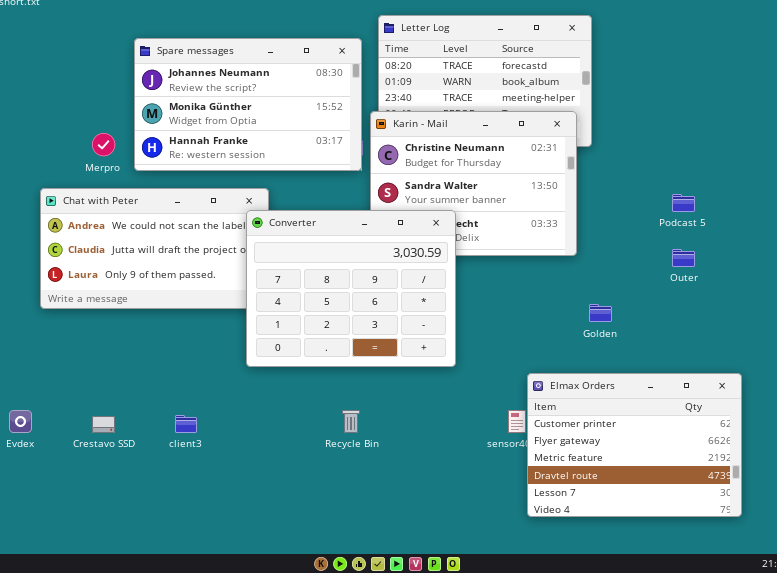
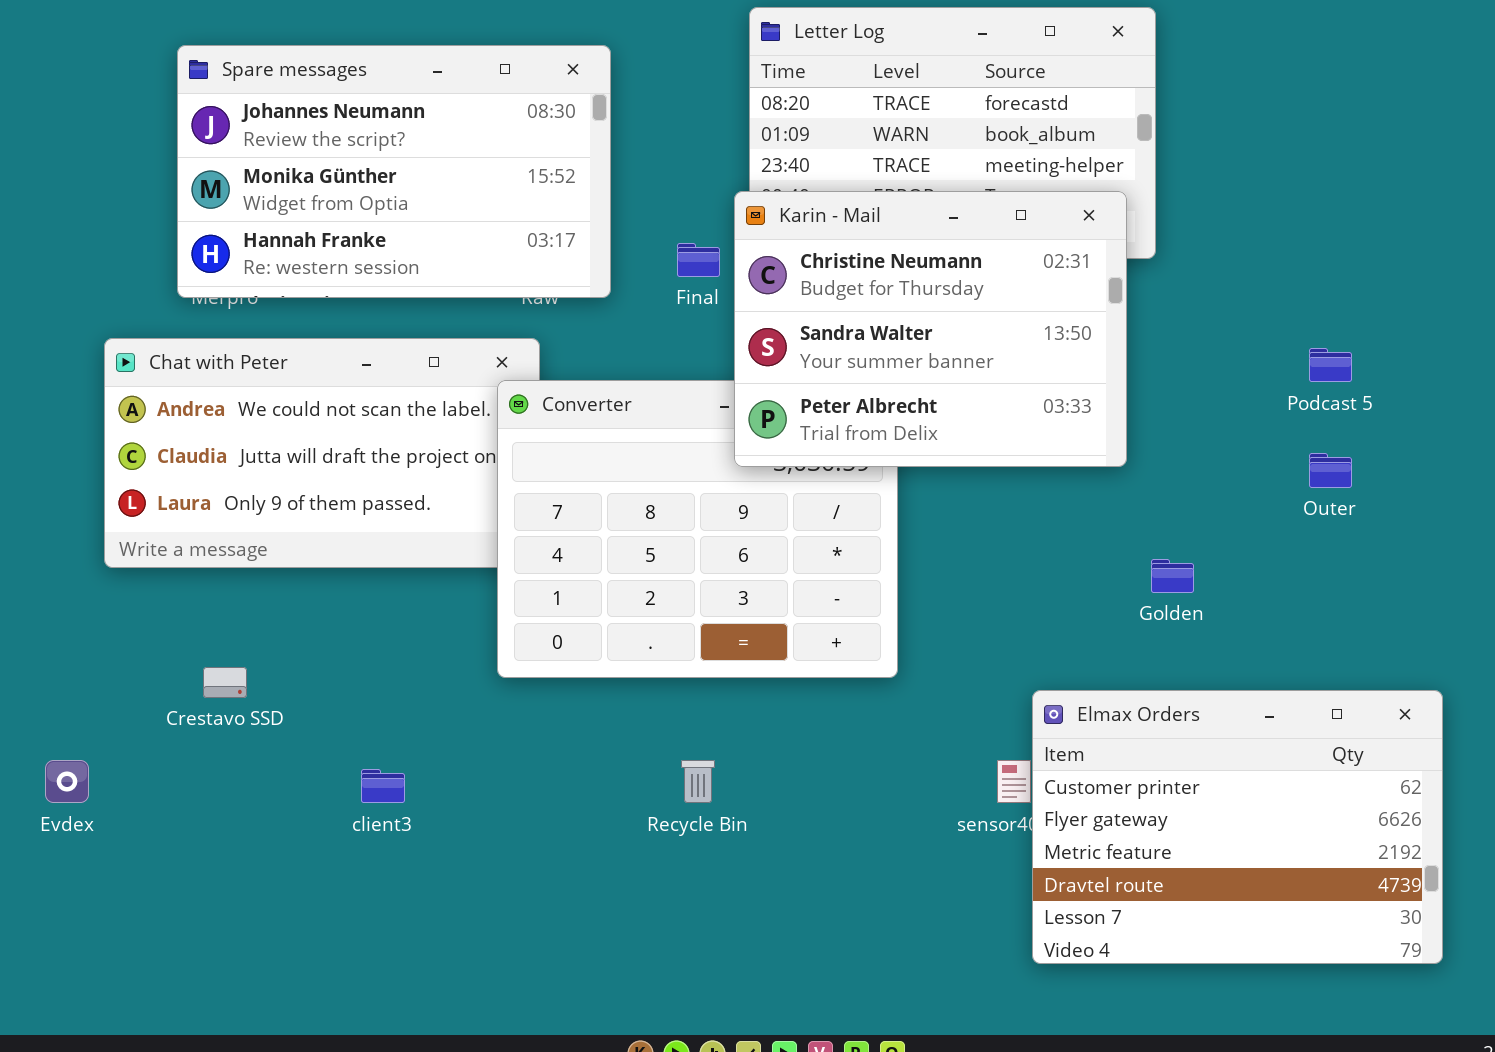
Spare messages: [134,38,362,171] -> [177,45,611,298], moved
Karin - Mail: [370,111,577,256] -> [734,191,1127,467], raised
Crestavo SSD: [92,416,115,433] -> [203,667,247,698], moved

